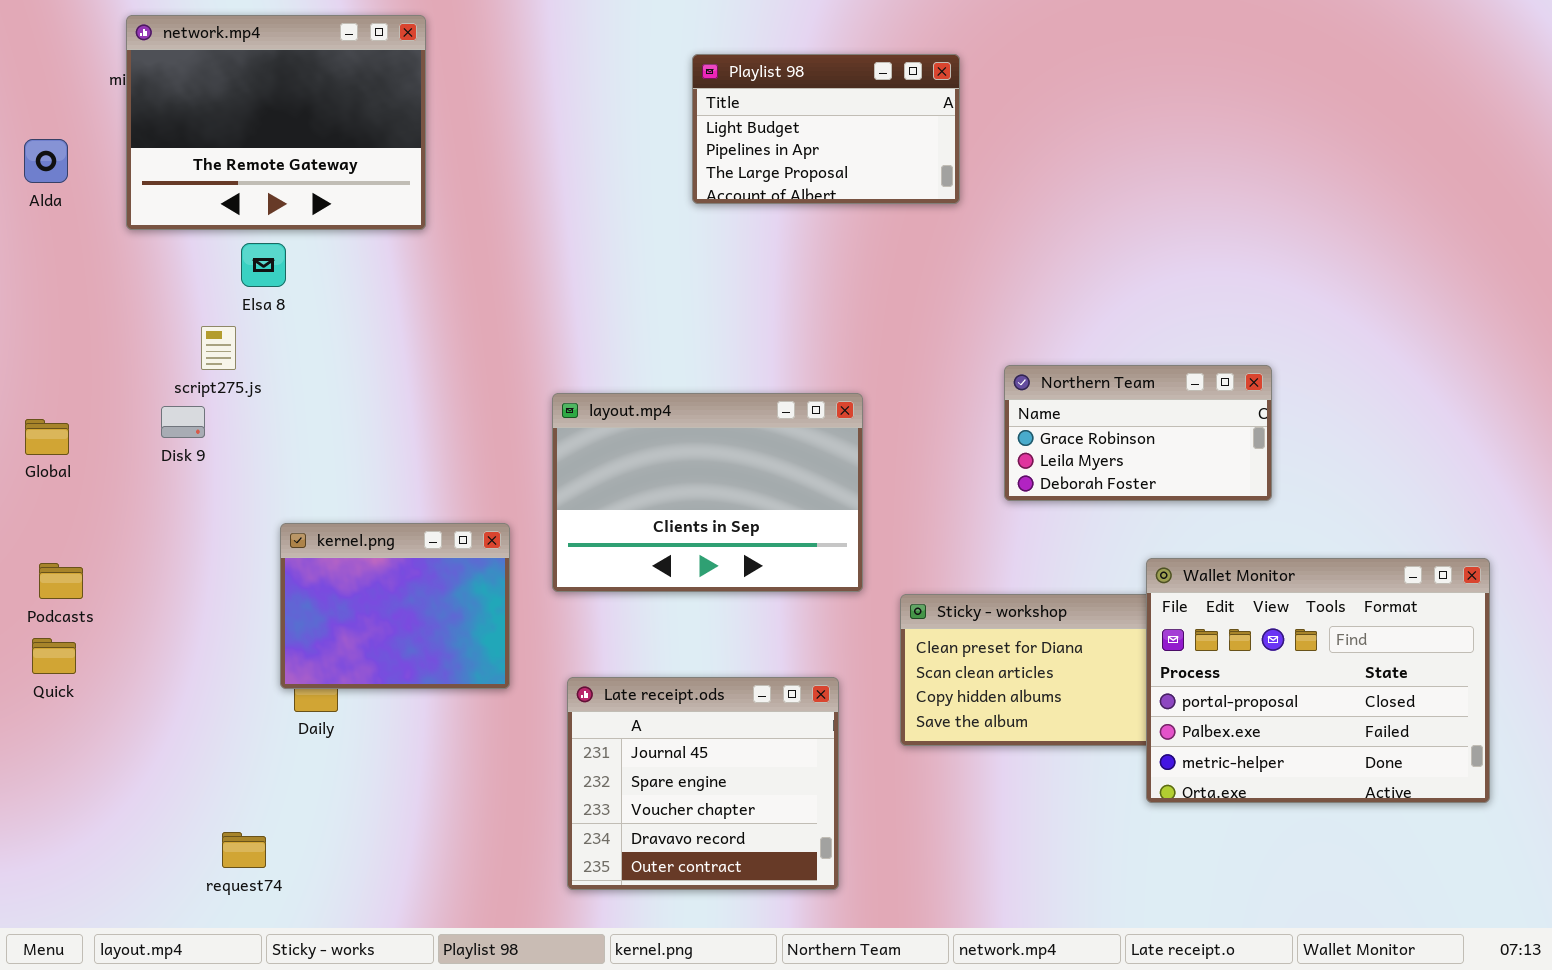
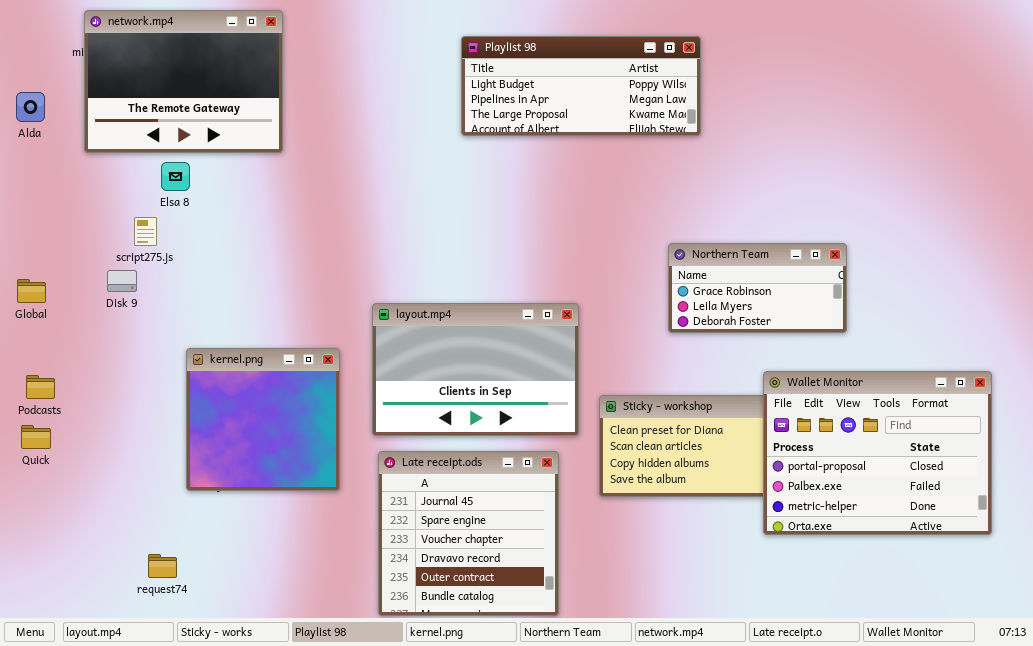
Playlist 98: [692,54,960,204] -> [461,36,701,136], resized
layout.mp4: [552,393,863,592] -> [372,303,579,436], moved
kernel.png: [280,523,510,689] -> [186,348,340,491], resized
Late receipt.ods: [567,677,839,890] -> [378,451,559,616], resized

